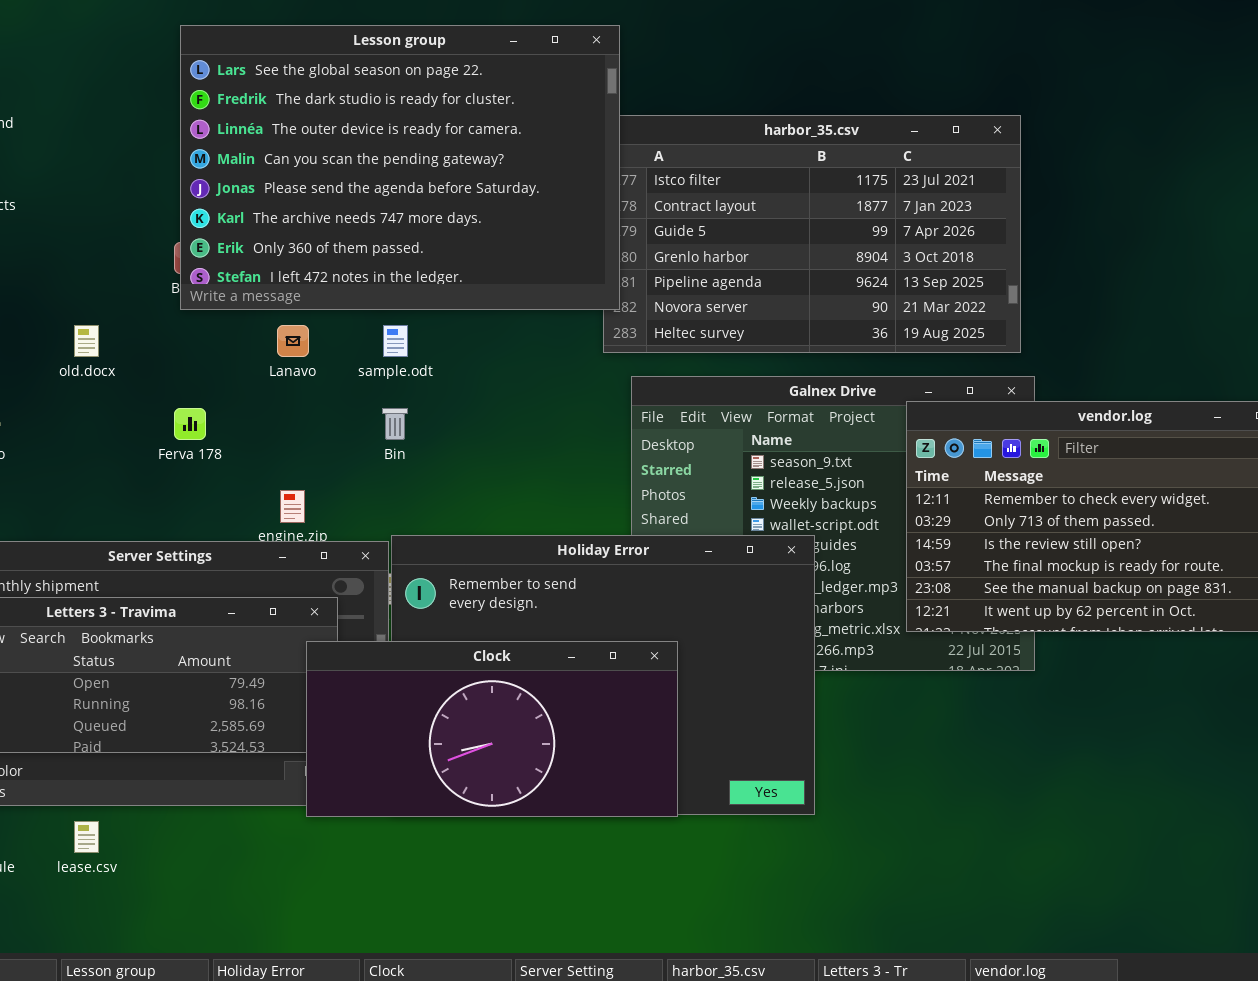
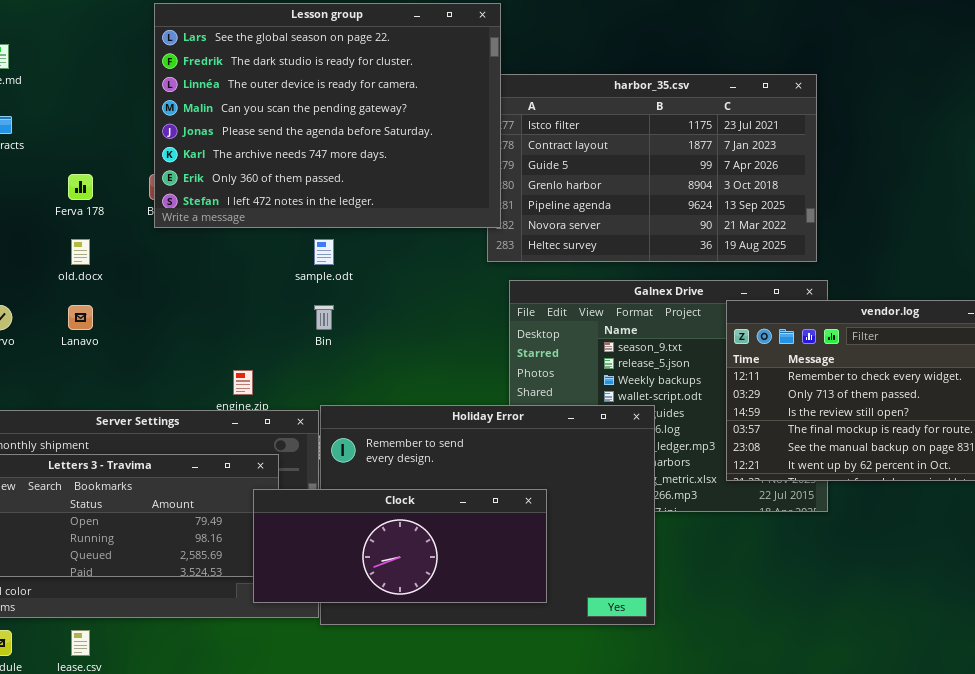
Lanavo: [277,325,309,357] -> [68,305,93,330], moved
Ferva 178: [174,408,206,440] -> [68,174,93,200], moved
Clock: [306,641,678,817] -> [253,489,547,603], resized

